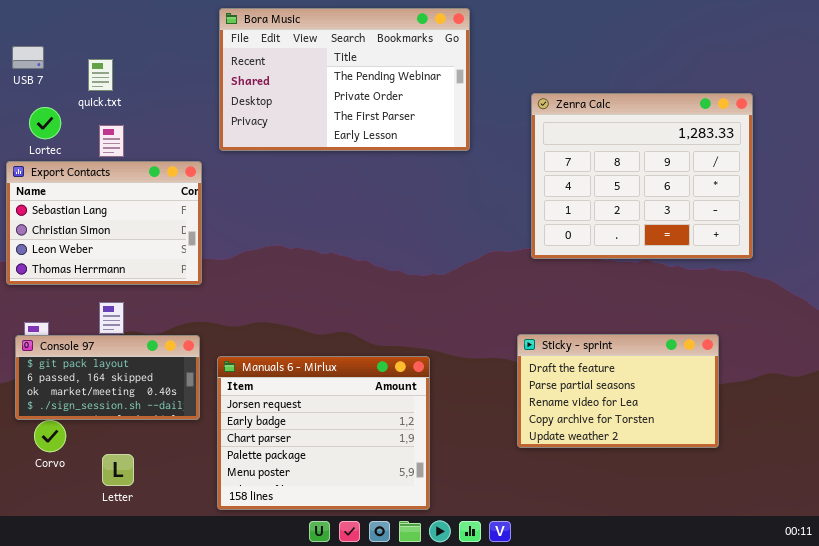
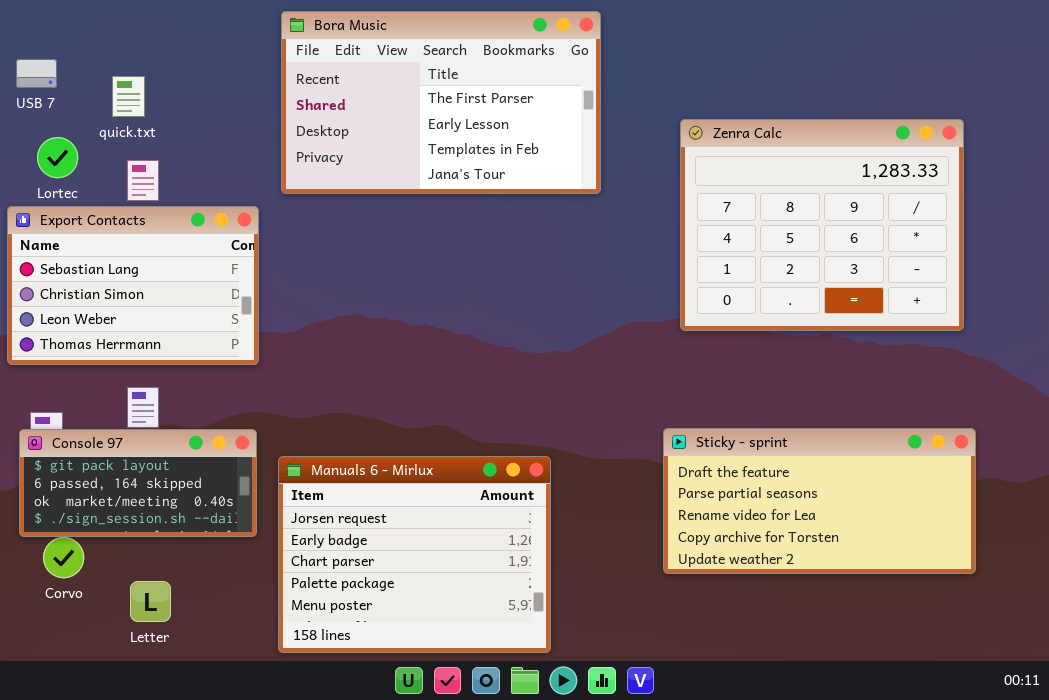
Bora Music: [219,8,470,151] -> [281,11,601,194], scrolled down 2 rows
Sticky - sprint: [517,334,719,448] -> [663,428,976,574], resized

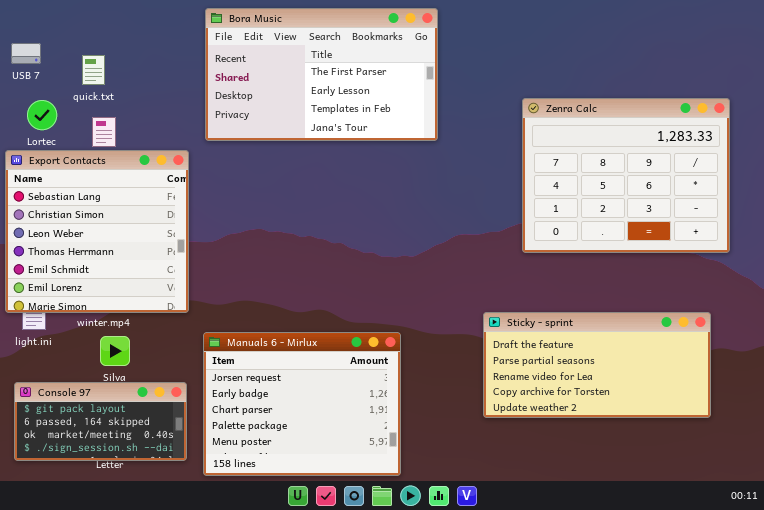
Zenra Calc: [680,119,964,331] -> [522,98,730,253], moved
Export Contacts: [7,206,259,365] -> [5,150,189,313], resized
Console 97: [19,429,257,537] -> [14,382,187,461], moved

